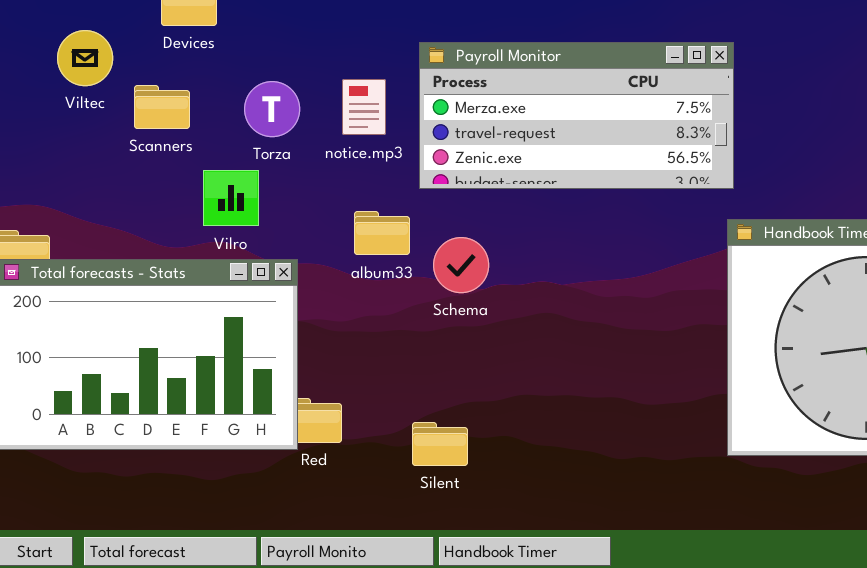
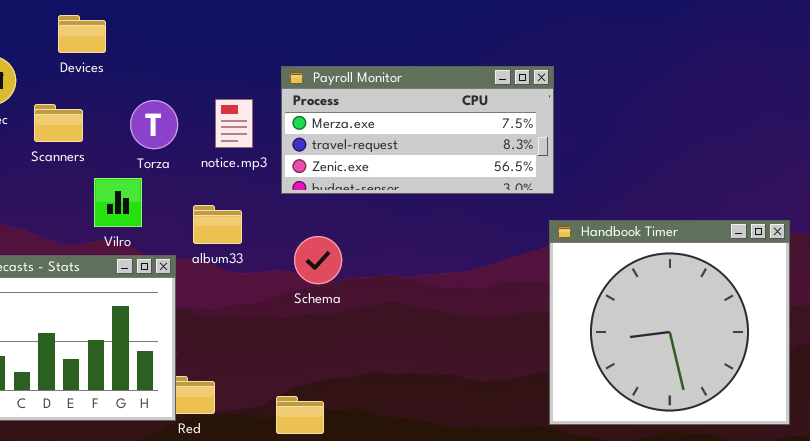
album33: [354,211,410,255] -> [193,205,242,244], moved

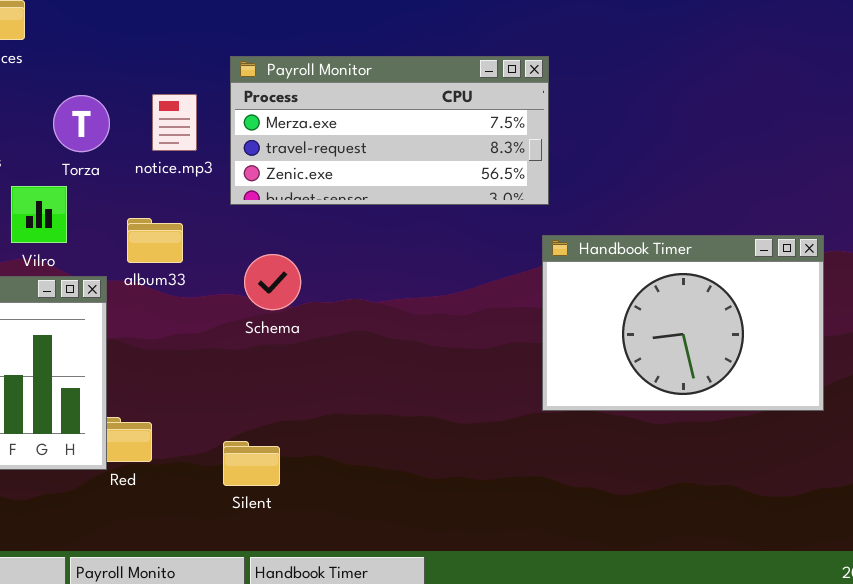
Handbook Timer: [549,220,790,425] -> [542,235,824,411], resized

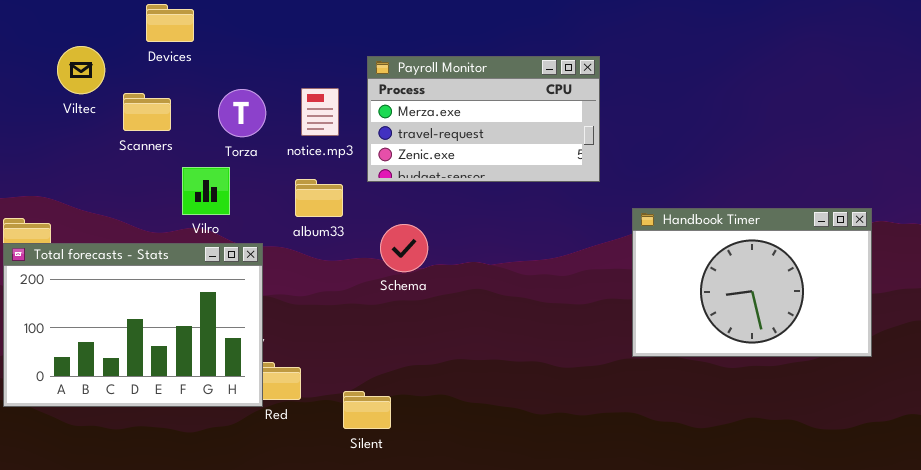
Payroll Monitor: [230,56,549,205] -> [367,56,600,182], resized
album33: [127,218,183,263] -> [295,179,343,217], moved
Silent: [223,441,280,486] -> [343,391,391,429], moved

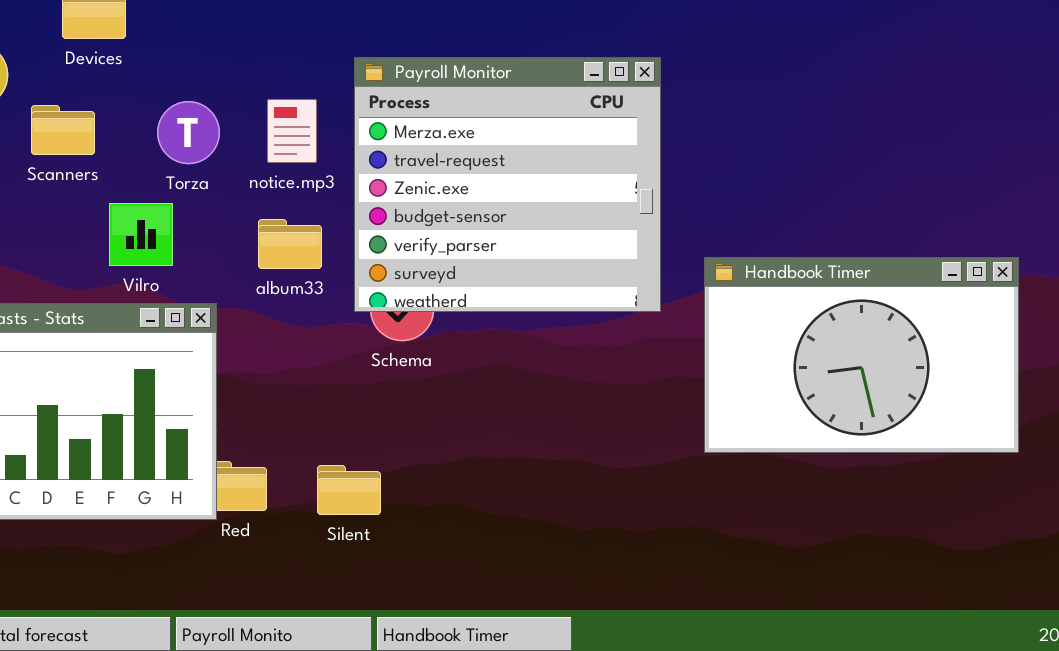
Payroll Monitor: [367,56,600,182] -> [354,57,661,312], resized
Silent: [343,391,391,429] -> [317,465,381,515], moved

